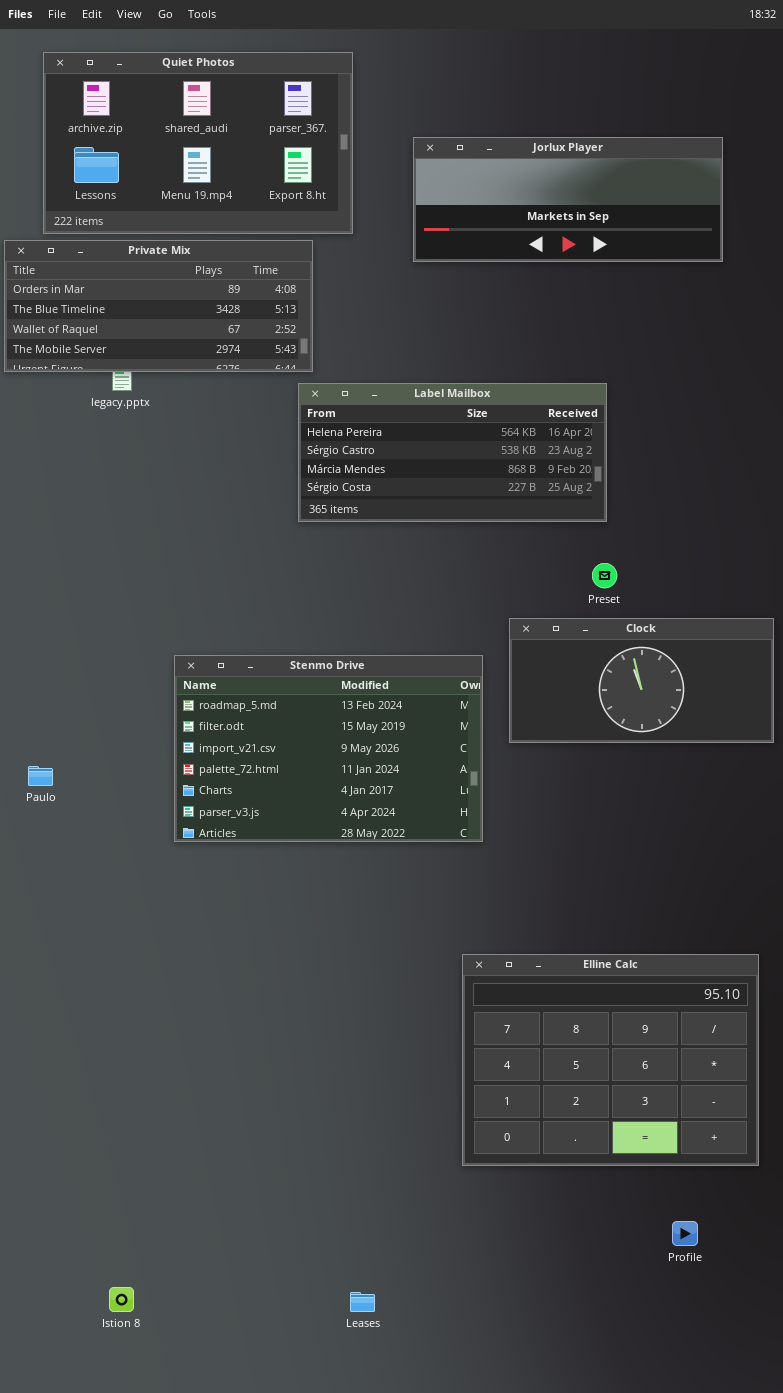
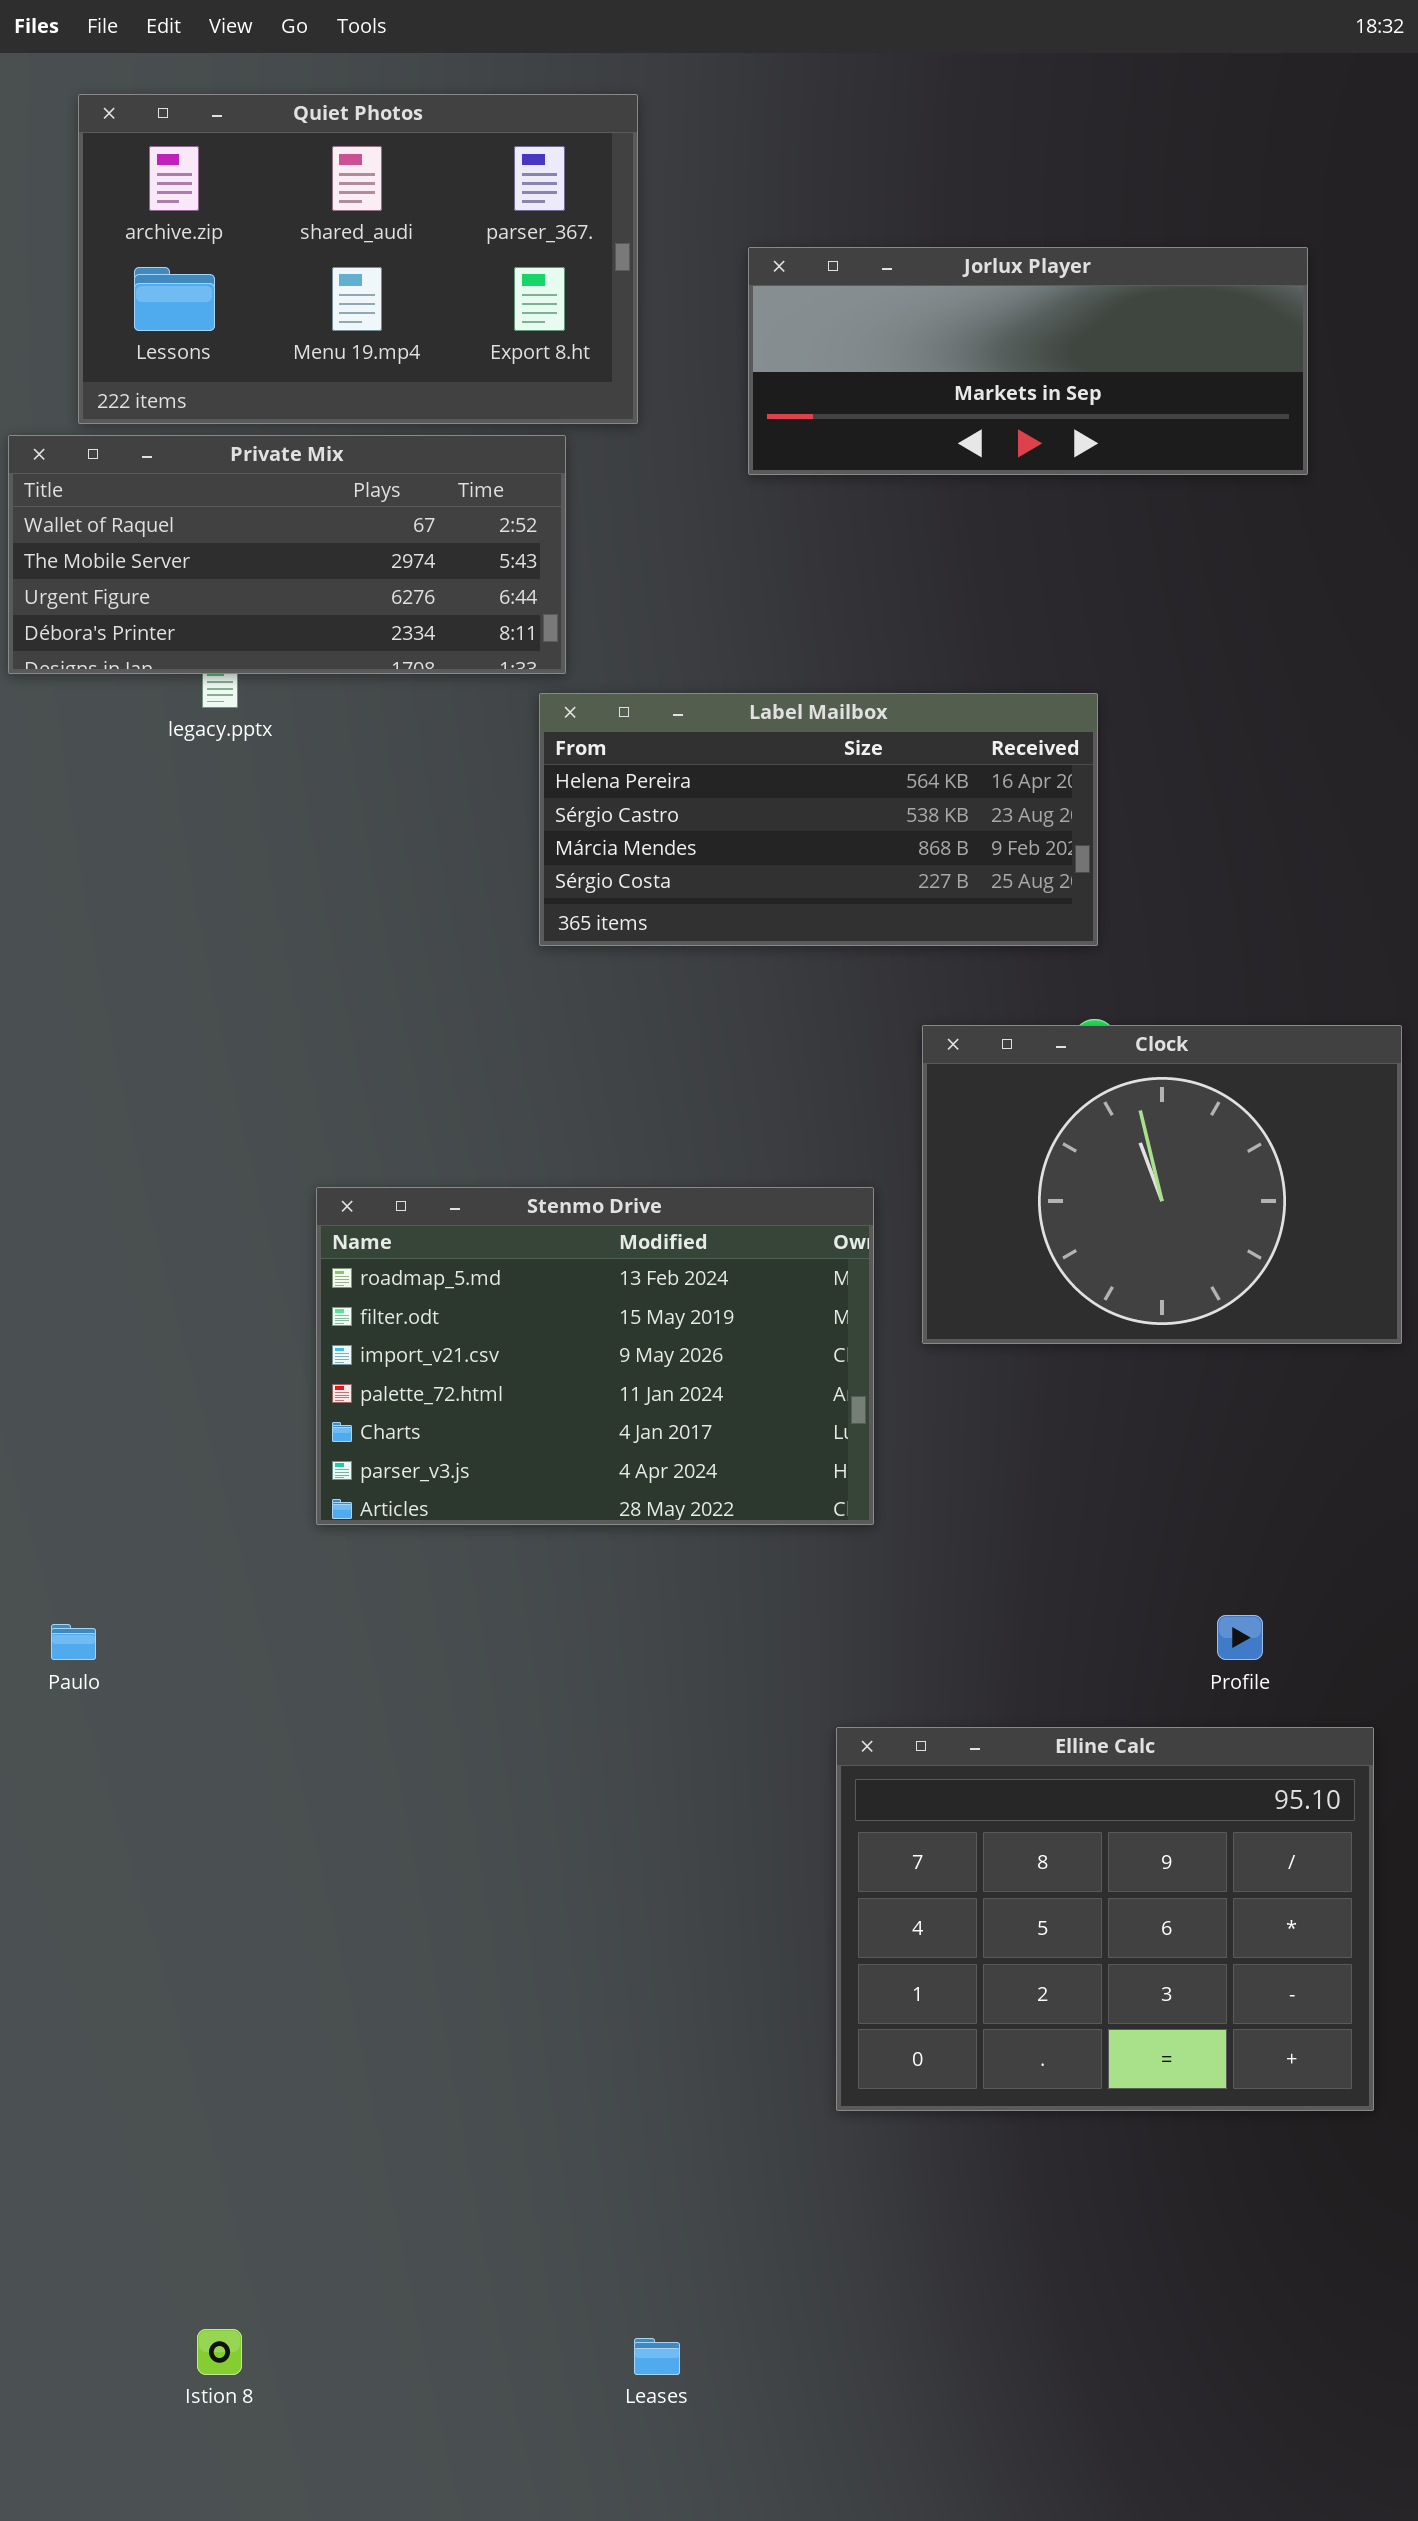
Private Mix: [4,240,313,372] -> [8,435,566,674], scrolled down 2 rows
Clock: [509,618,774,743] -> [922,1025,1402,1344], resized
Paulo: [28,766,53,786] -> [51,1624,96,1660], moved
Profile: [672,1221,698,1246] -> [1217,1615,1263,1660], moved

